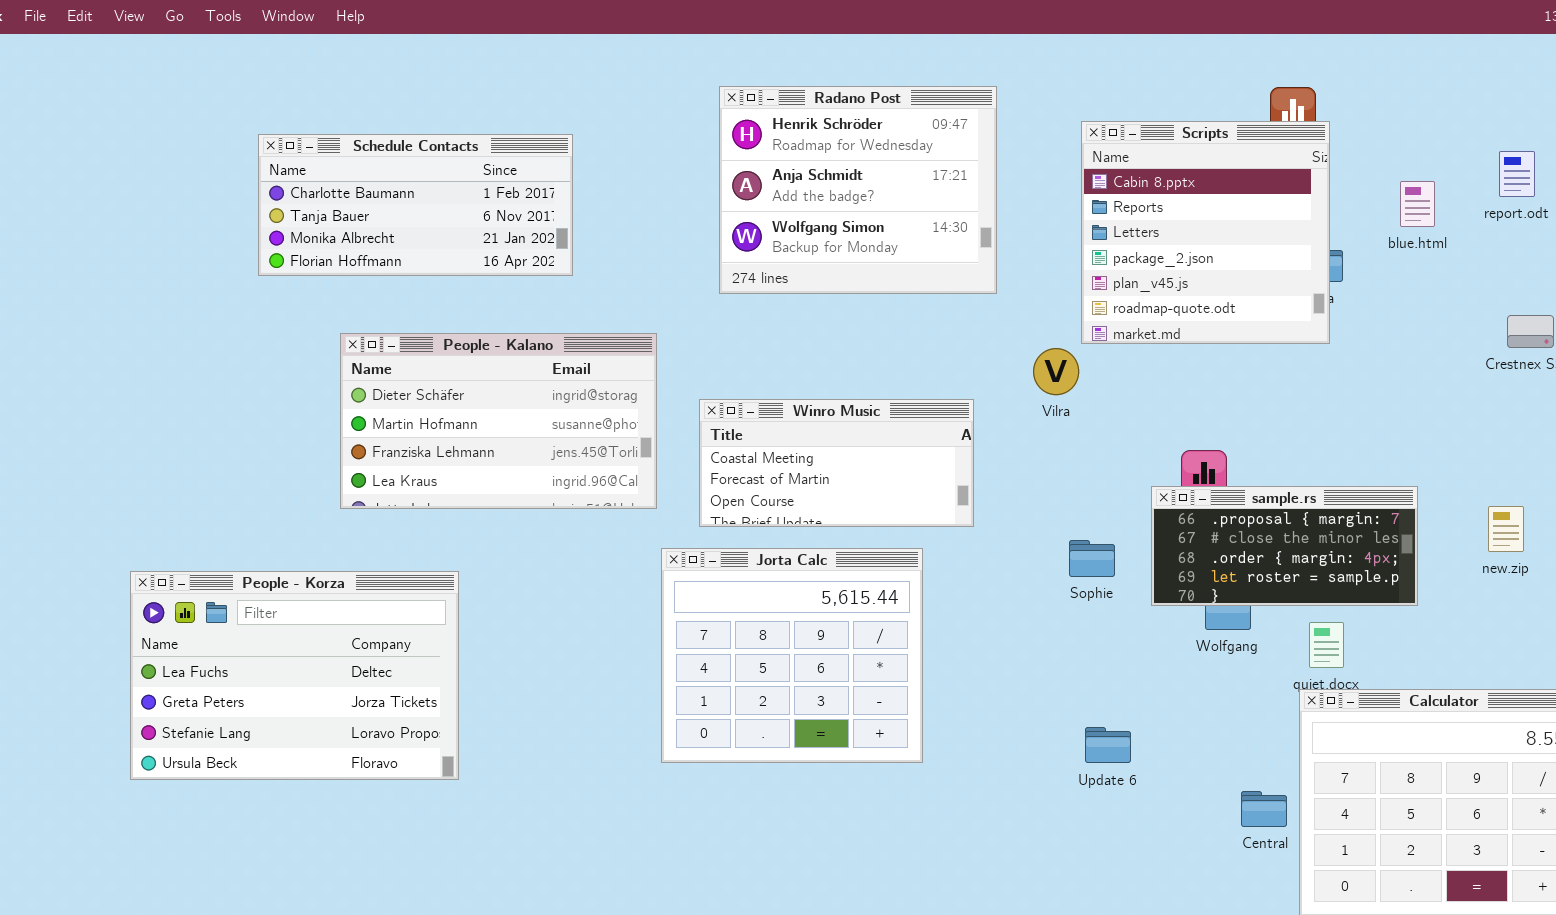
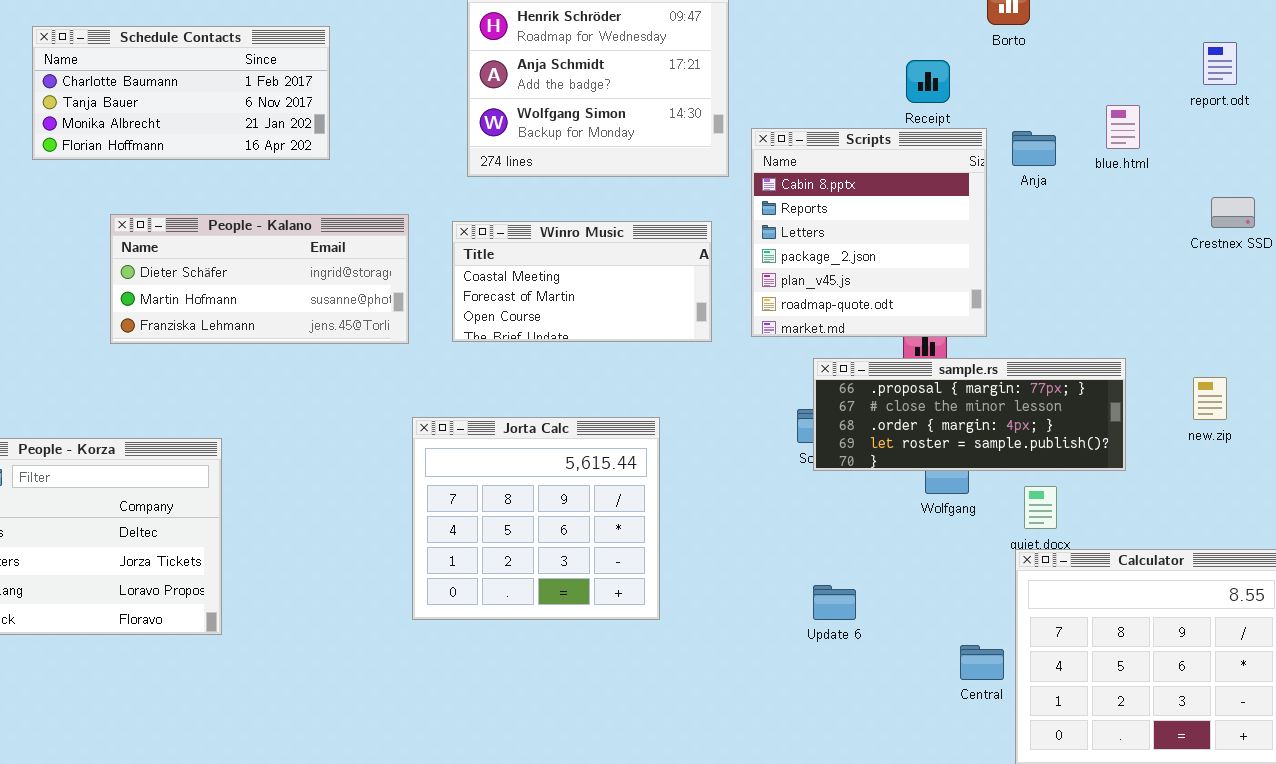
Scripts: [1081,121,1330,344] -> [751,128,987,337], moved
blue.html: [1400,181,1435,227] -> [1106,105,1140,149], moved
People - Kalano: [340,333,657,509] -> [110,214,409,344], resized
Winro Music: [699,399,974,527] -> [452,221,712,342], moved
sample.rs: [1151,486,1418,606] -> [813,358,1126,471], resized

